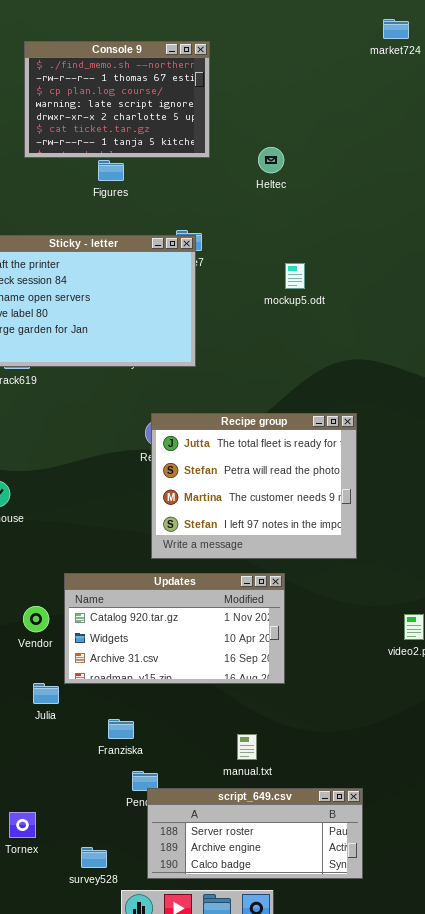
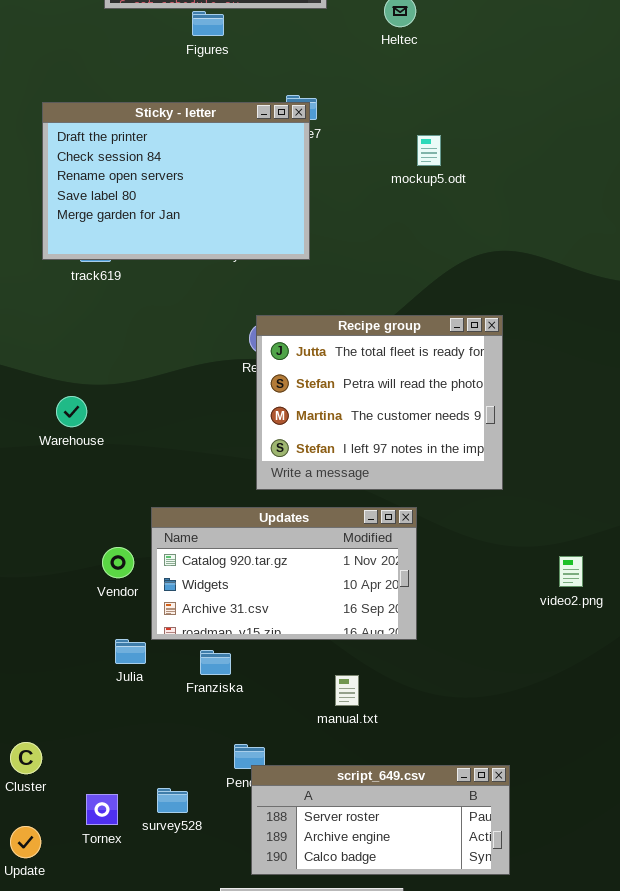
Franziska: [108,719,134,739] -> [200,650,231,675], moved
manual.txt: [237,734,257,760] -> [335,675,359,706], moved
survey528: [81,847,107,868] -> [157,788,188,813], moved

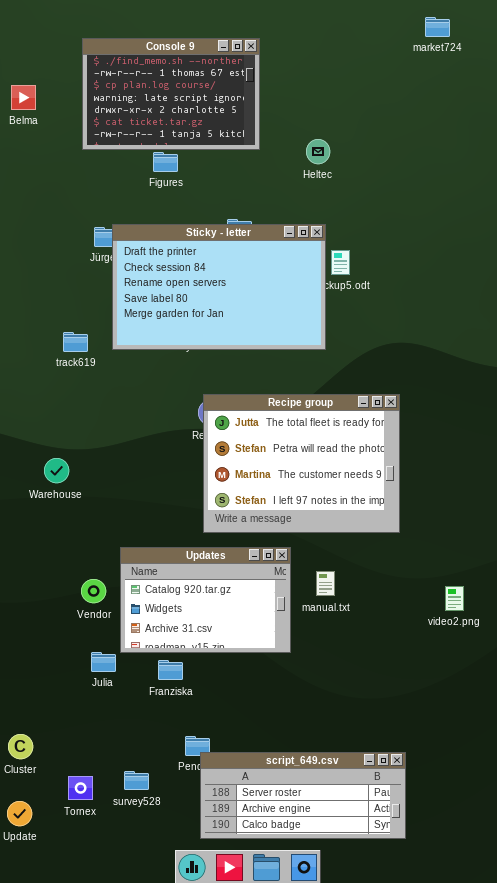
Sticky - letter: [42,102,310,260] -> [112,224,326,350], moved
Updates: [151,507,417,640] -> [120,547,291,653], resized
manual.txt: [335,675,359,706] -> [316,571,335,596], moved

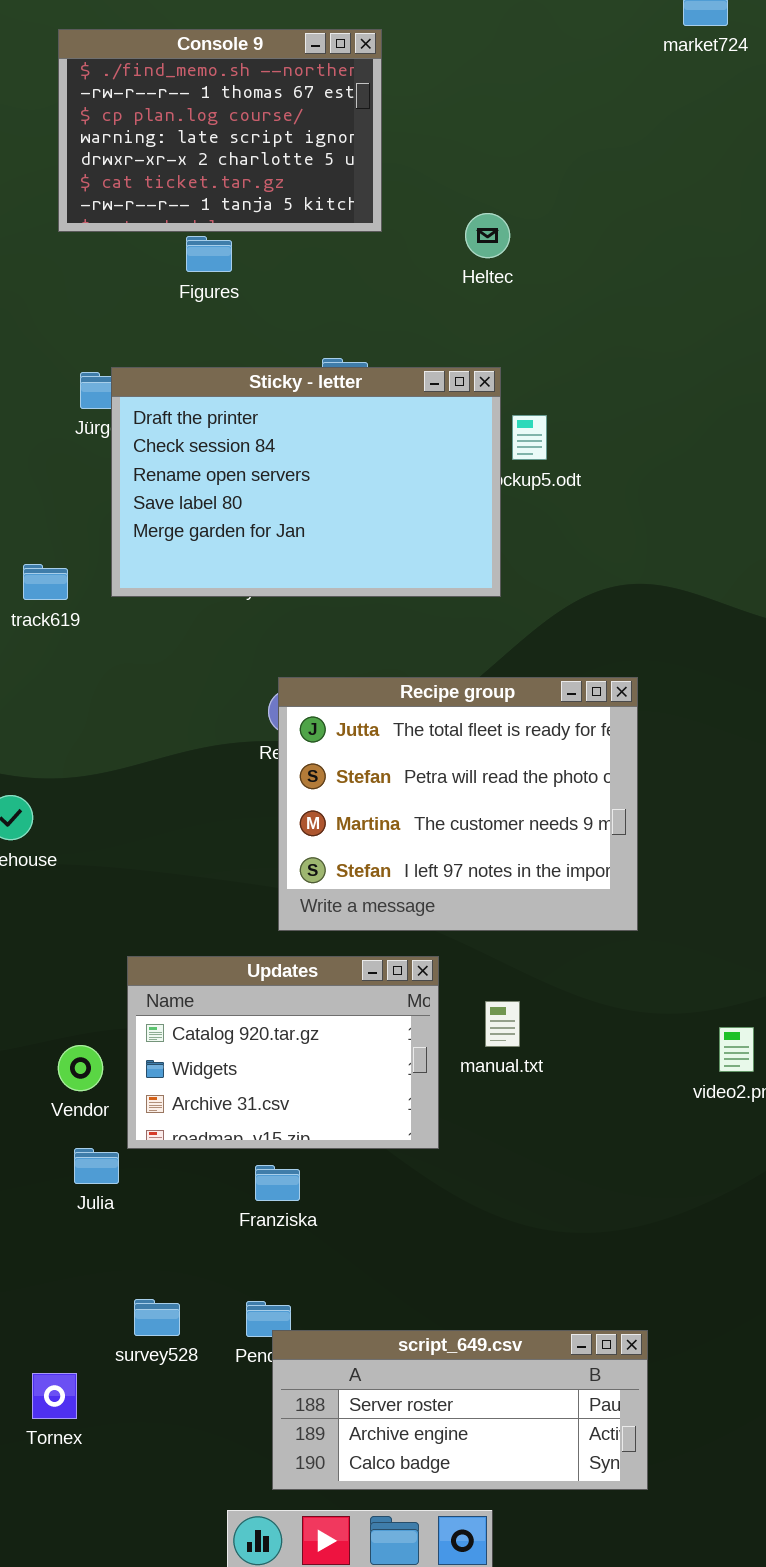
Vendor: [81,579,106,603] -> [58,1045,103,1091], moved
Franziska: [158,660,183,680] -> [255,1165,300,1201], moved
survey528: [124,771,149,790] -> [134,1299,180,1336], moved

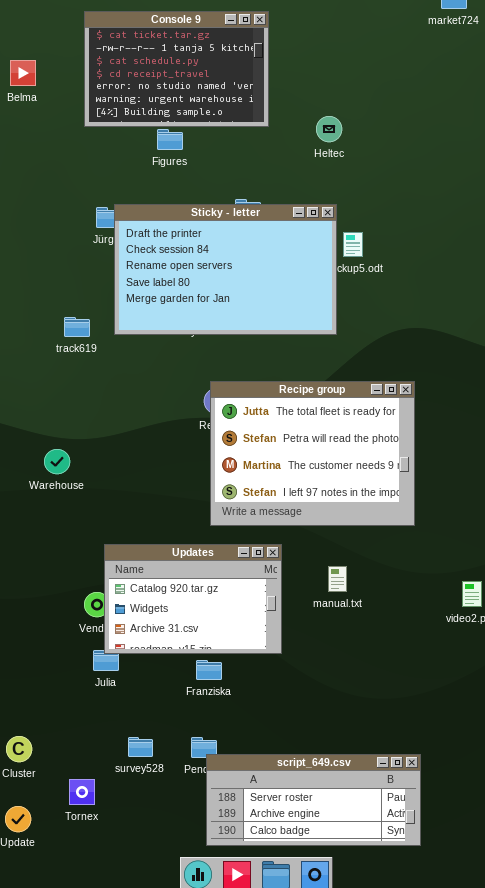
Console 9: [58,29,382,232] -> [84,11,269,127], scrolled down 5 rows
Updates: [127,956,439,1149] -> [104,544,282,654], moved

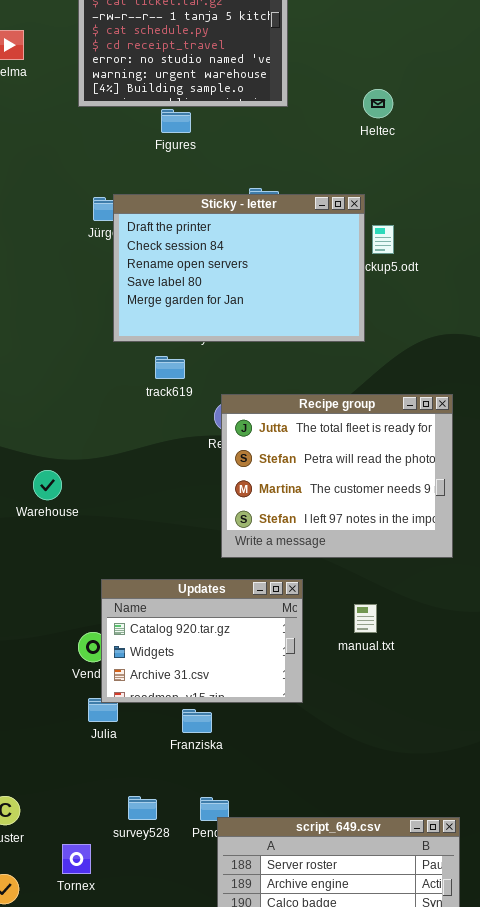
Heltec: [316,116,342,142] -> [363,89,393,118], moved
track619: [64,317,90,337] -> [155,356,185,379], moved
Franziska: [196,660,222,680] -> [182,709,212,733], moved

